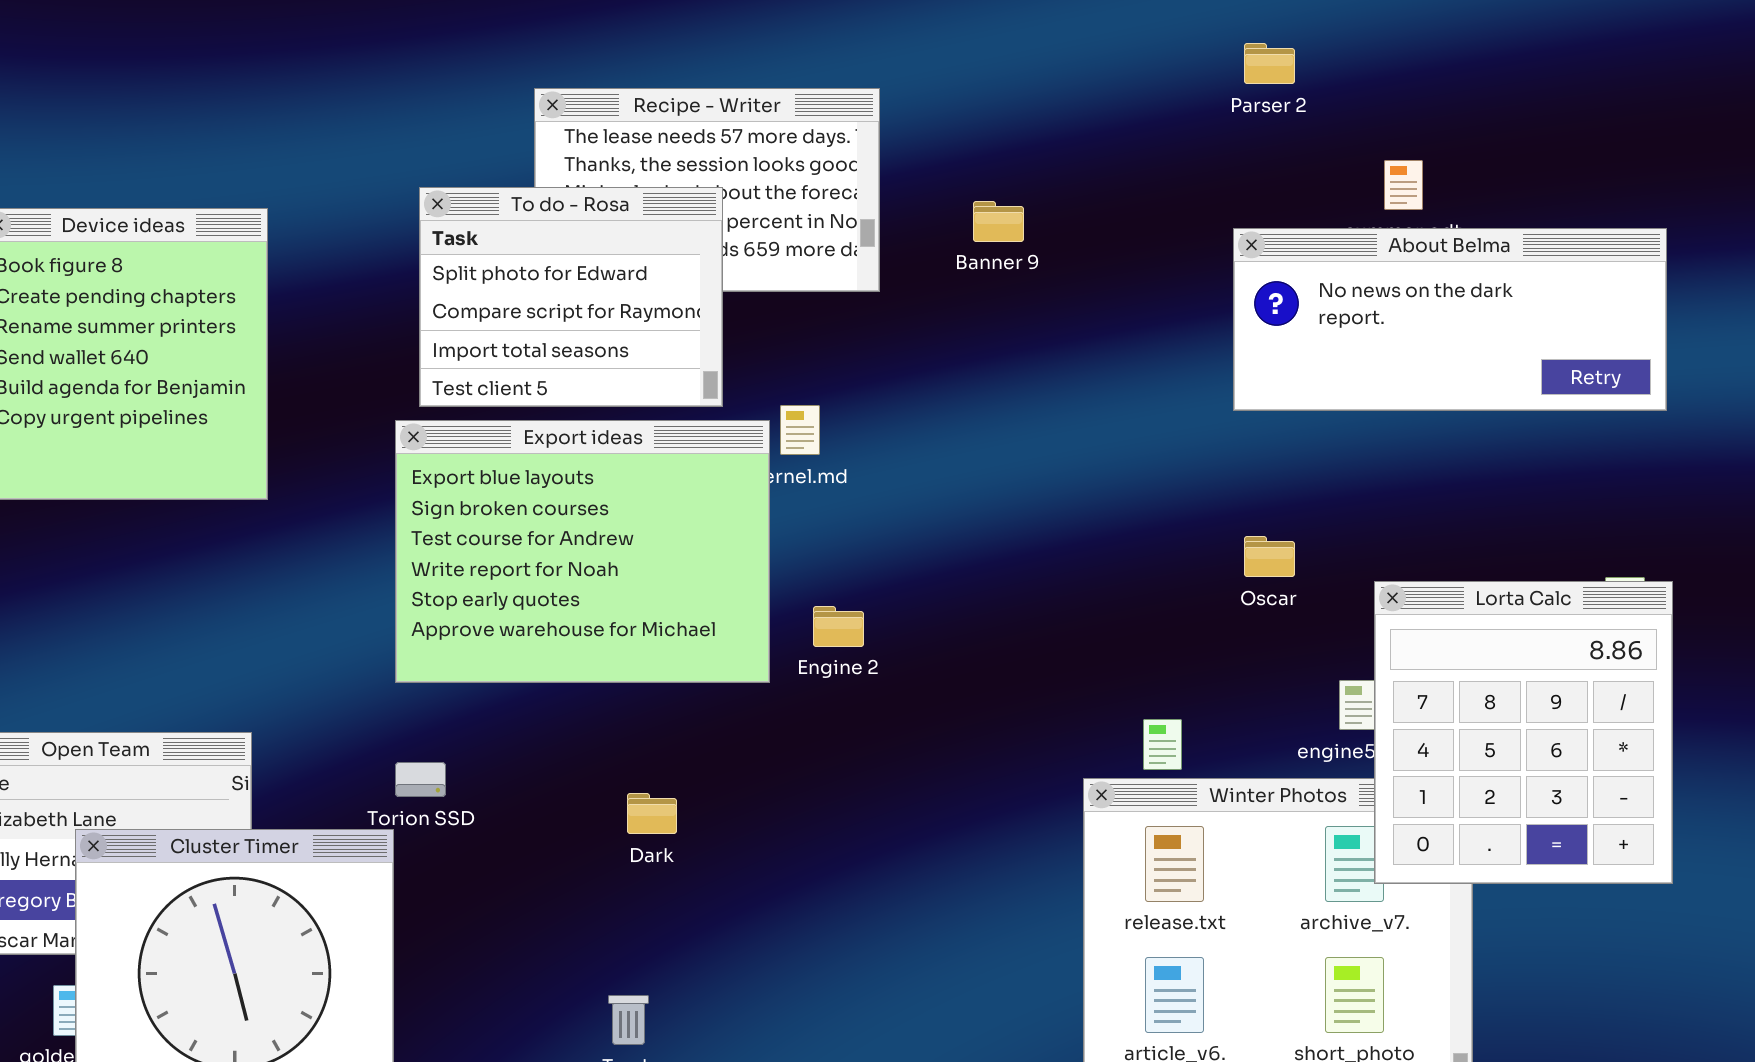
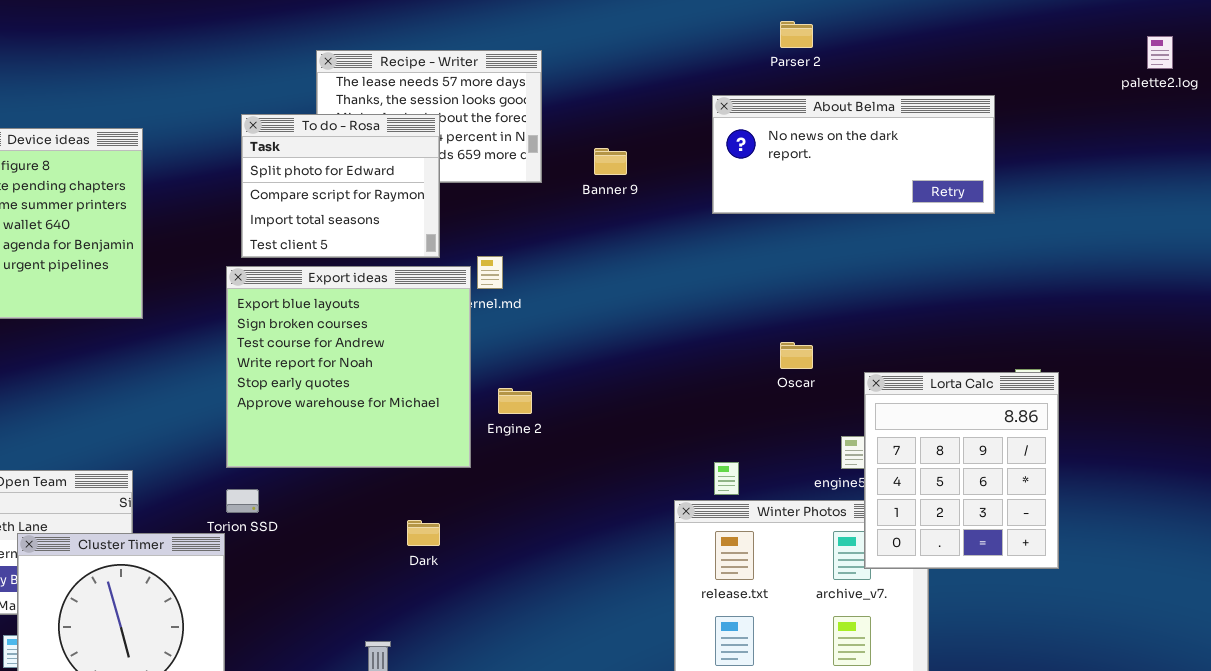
Banner 9: [973,201,1024,242] -> [594,148,627,175], moved
About Belma: [1233,228,1667,411] -> [712,95,995,214], moved
Export ideas: [395,420,770,683] -> [226,266,471,468], resized
Dark: [627,793,677,834] -> [407,520,440,546], moved

